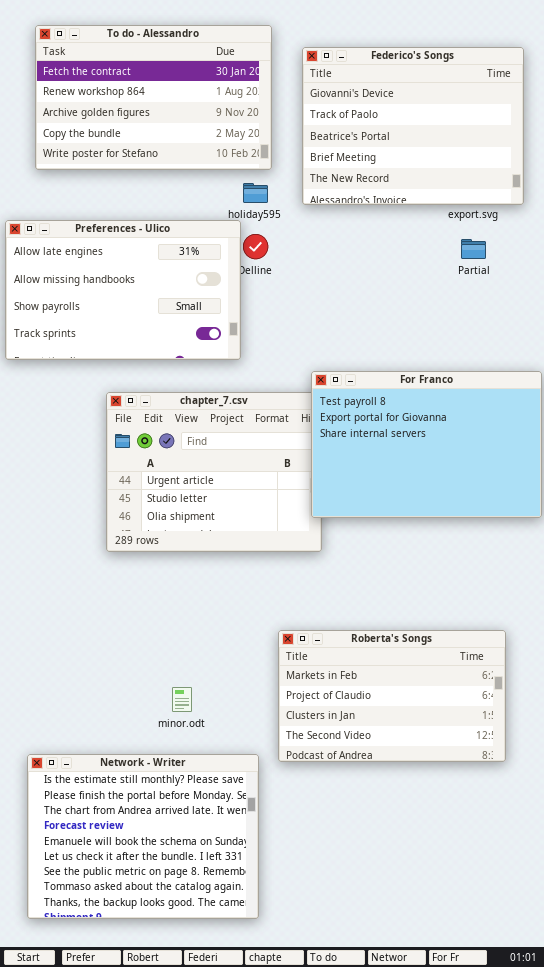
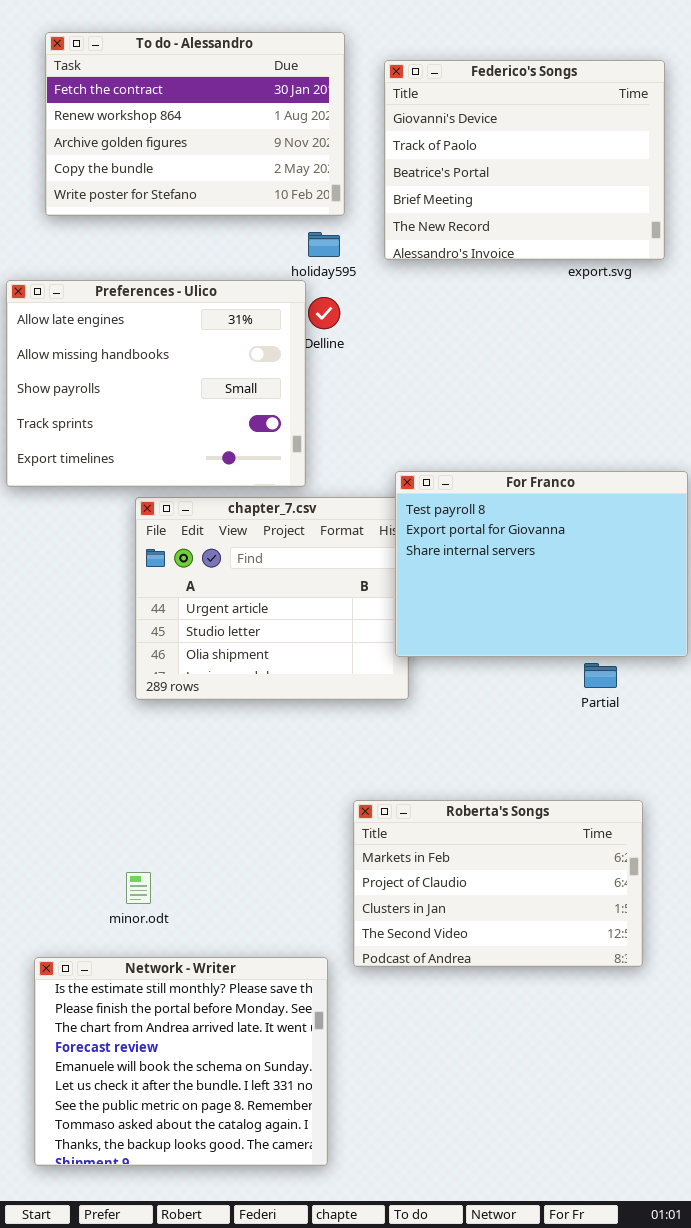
Preferences - Ulico: [5,220,241,360] -> [6,280,306,487], resized
Partial: [461,239,486,259] -> [584,663,617,688], moved
minor.odt: [172,687,192,712] -> [126,872,151,904], moved

